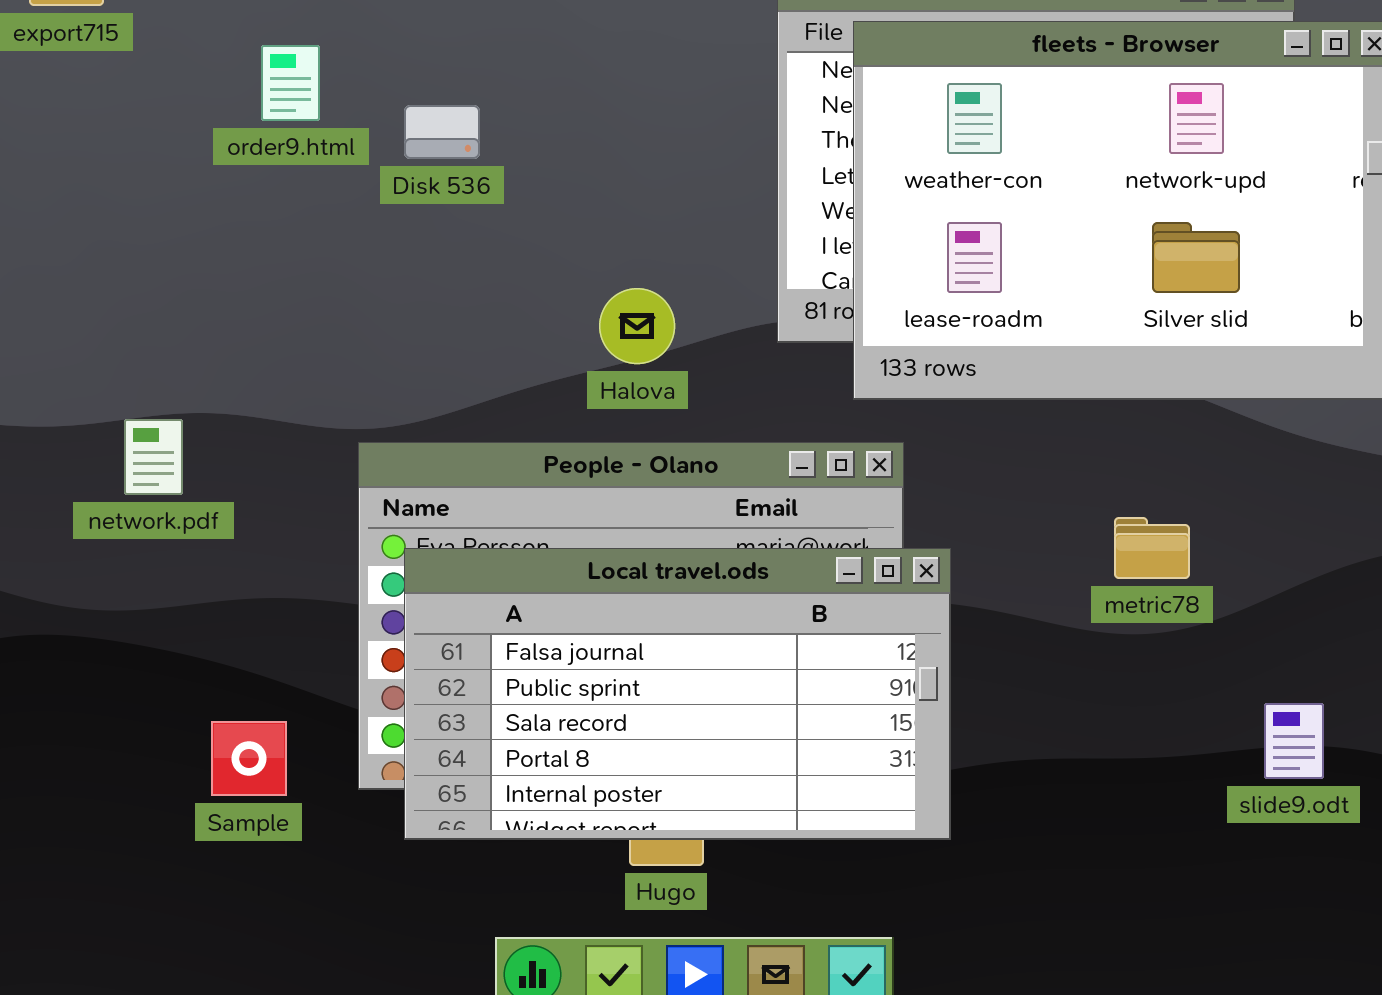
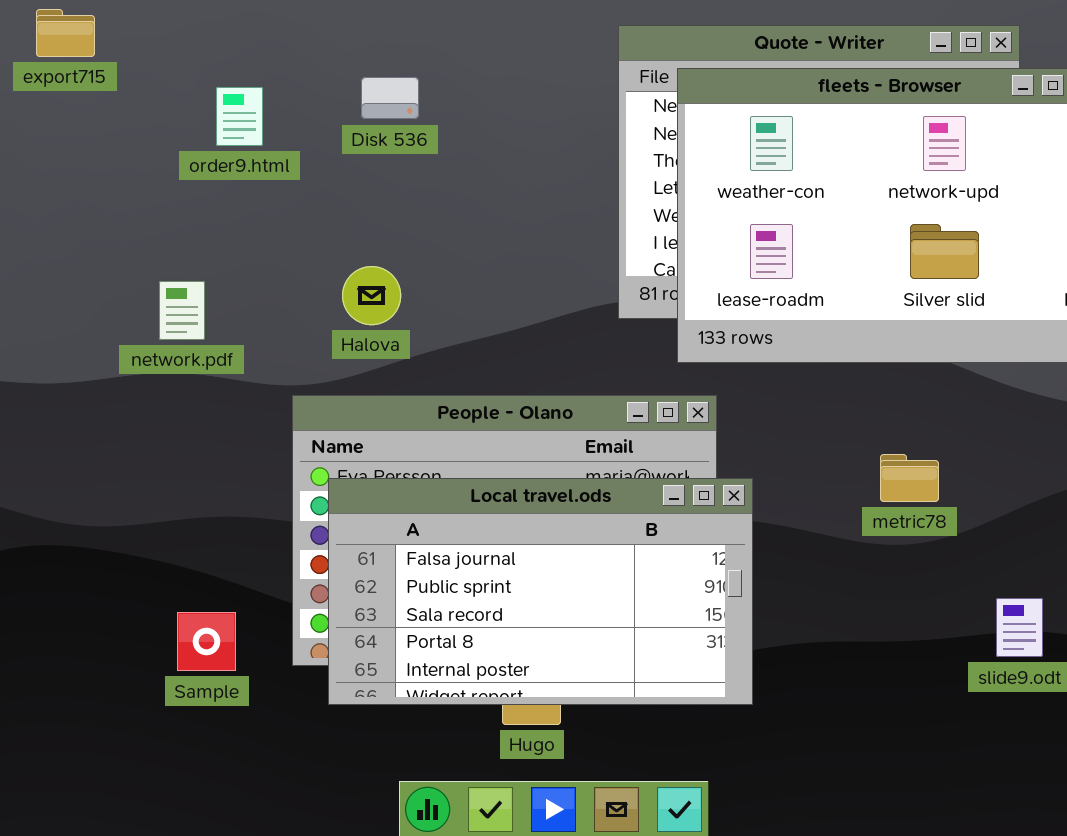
Disk 536: [404,105,480,159] -> [361,77,419,119], moved
Halova: [599,288,675,364] -> [342,266,401,325], moved
network.pdf: [124,419,183,495] -> [159,281,205,340], moved

